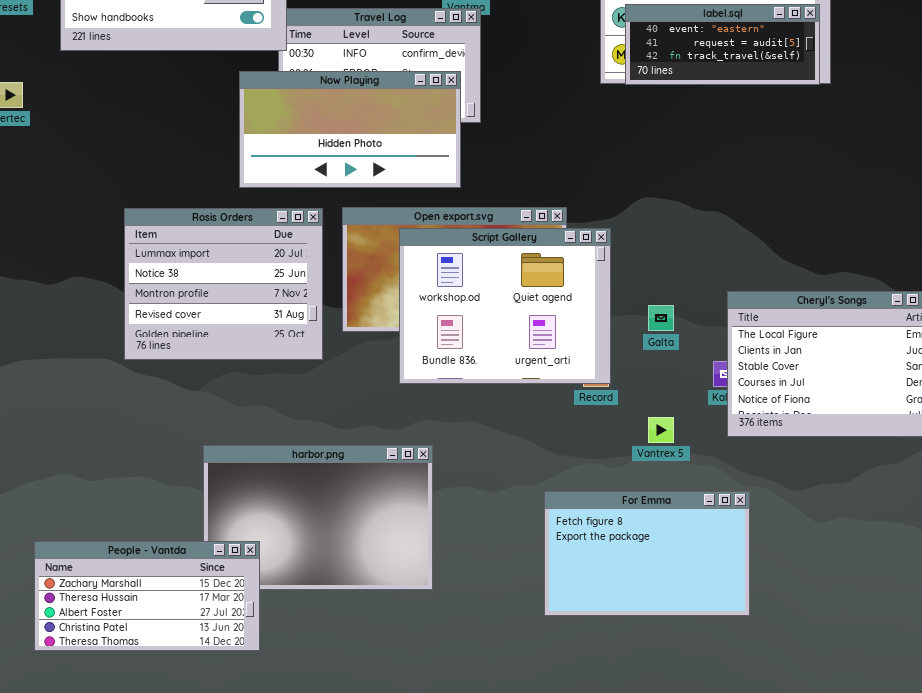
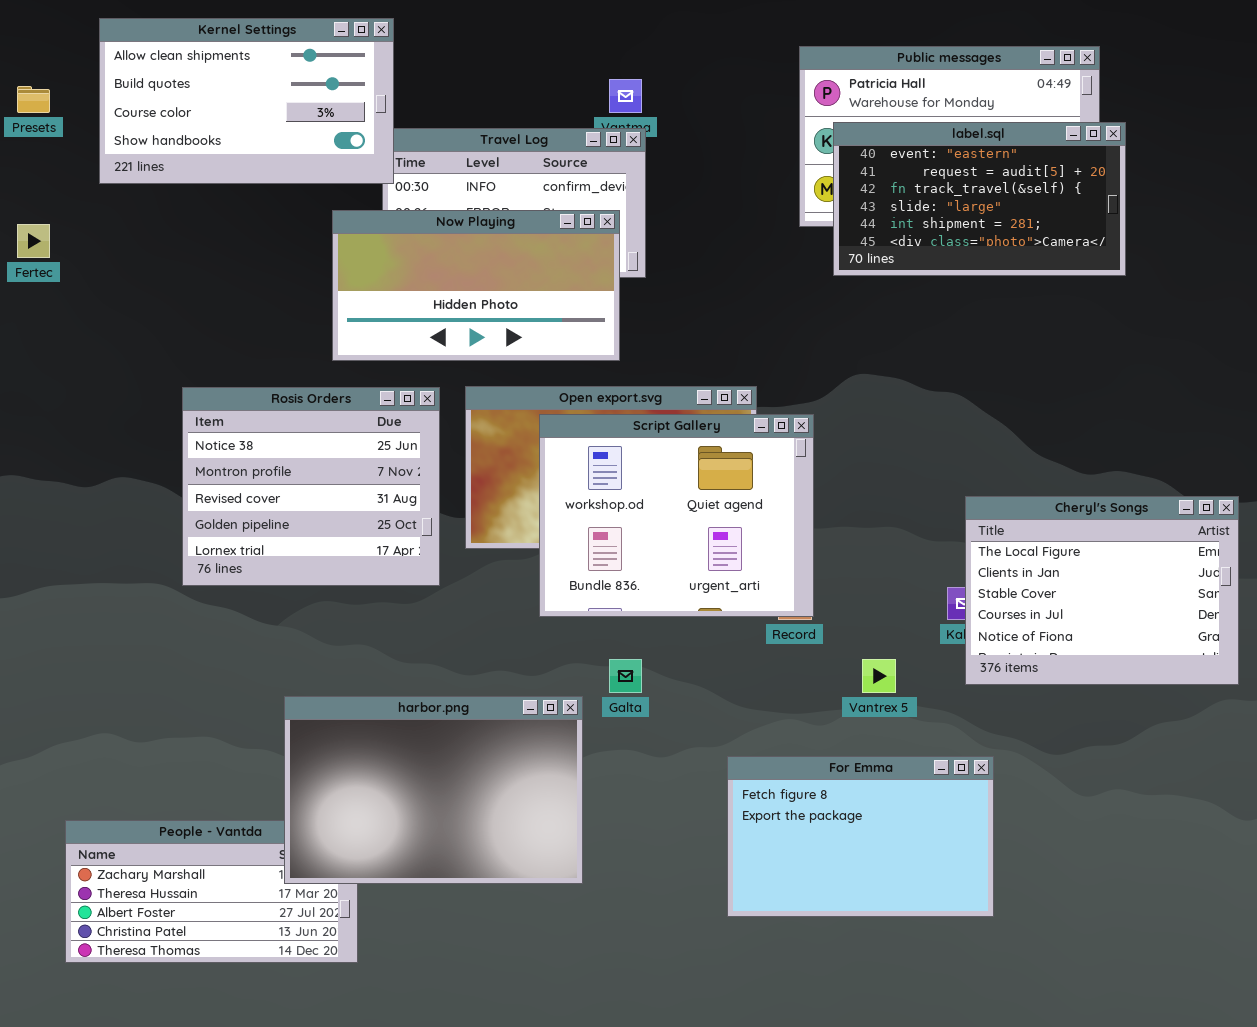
label.sql: [625,4,820,85] -> [833,122,1126,276], resized
Rosis Orders: [124,208,323,360] -> [182,387,440,586], scrolled down 1 row
Galta: [648,305,674,331] -> [609,659,642,693], moved
harbor.png: [203,445,433,590] -> [284,696,583,884], raised

